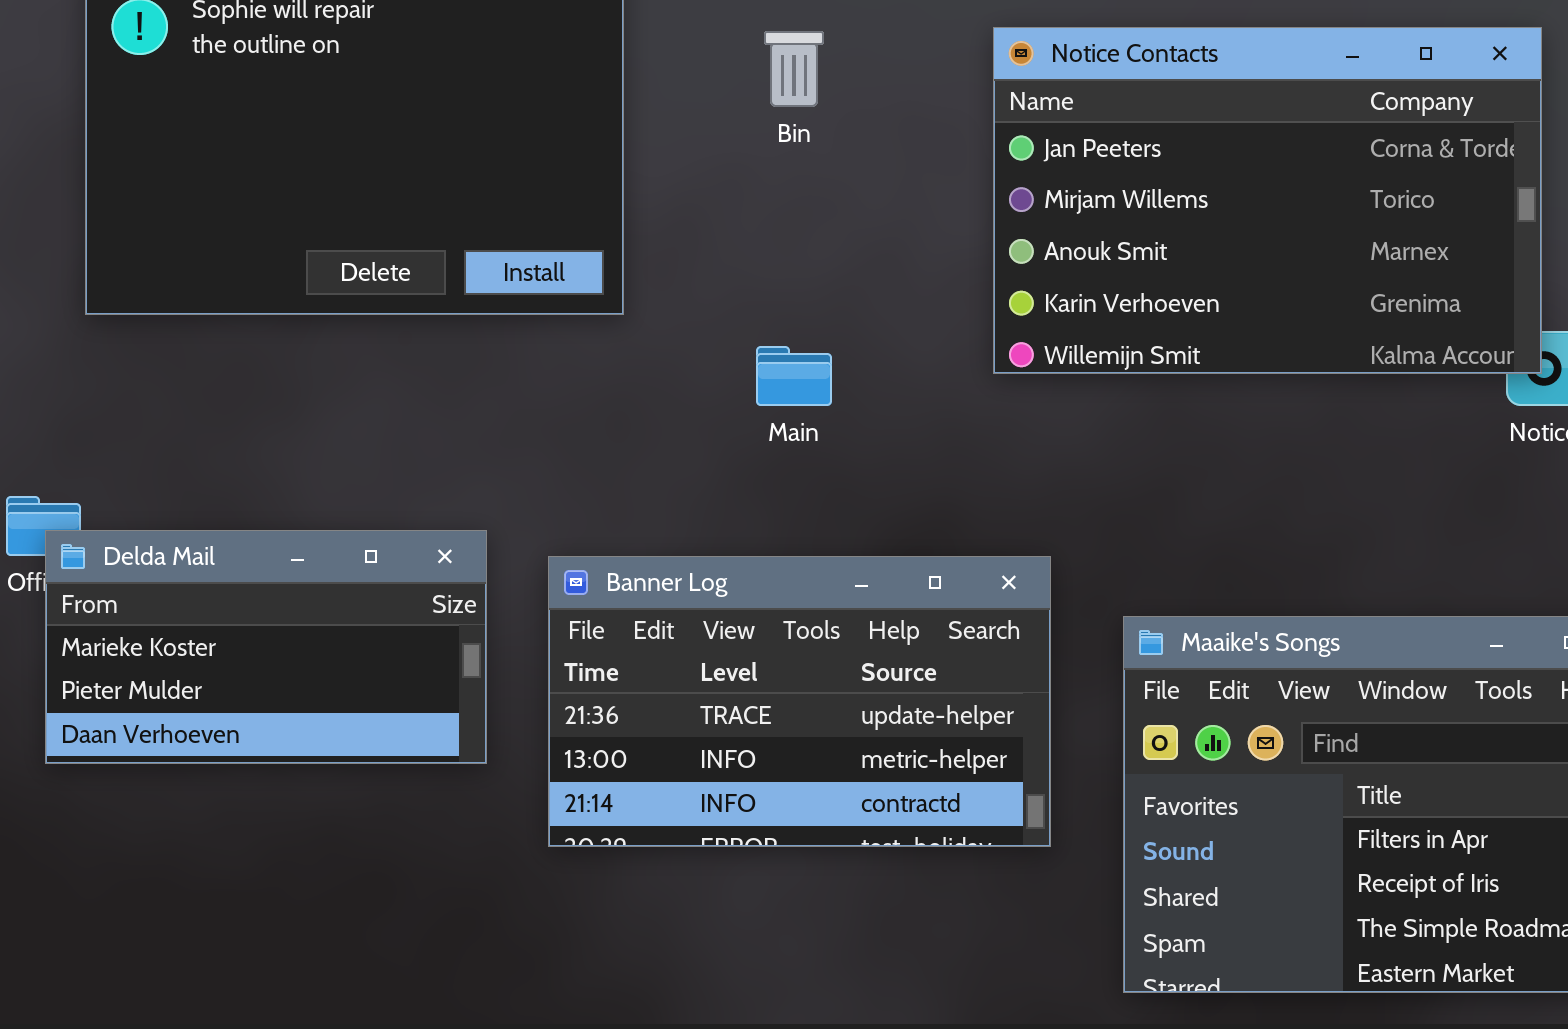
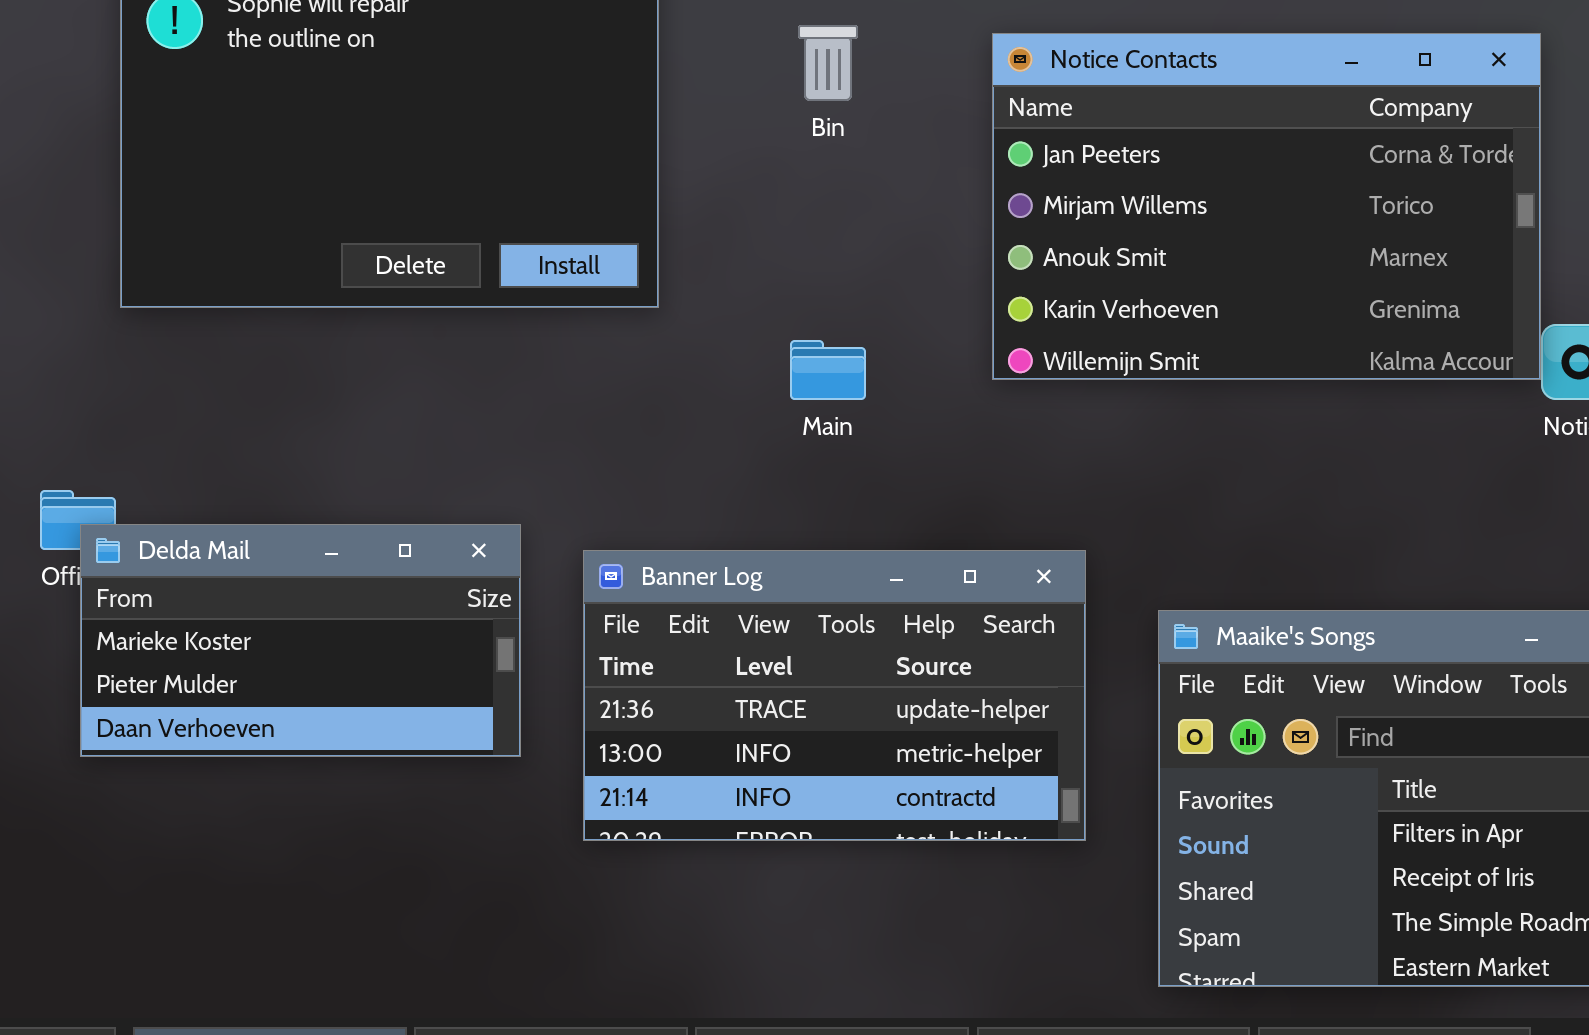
Notice Contacts: [993,27,1542,374] -> [992,33,1541,380], moved

